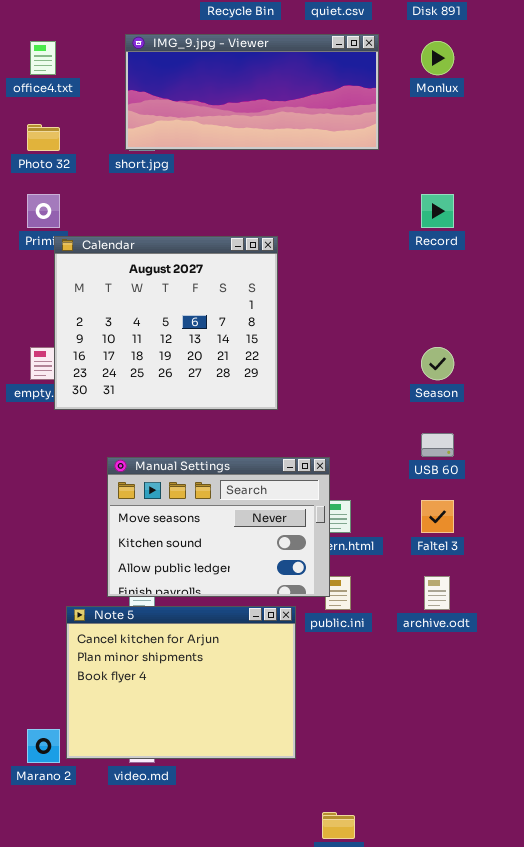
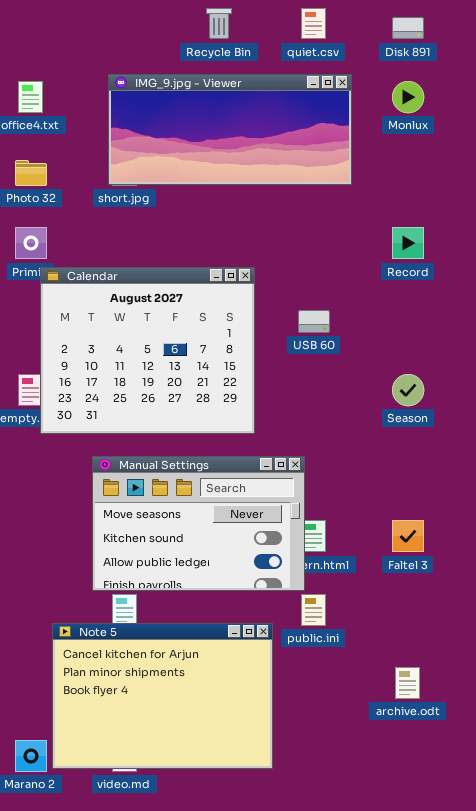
USB 60: [421,433,454,457] -> [298,310,330,333], moved
Manual Settings: [107,457,330,597] -> [92,456,305,591], moved
archive.odt: [424,576,450,610] -> [395,667,420,699], moved

